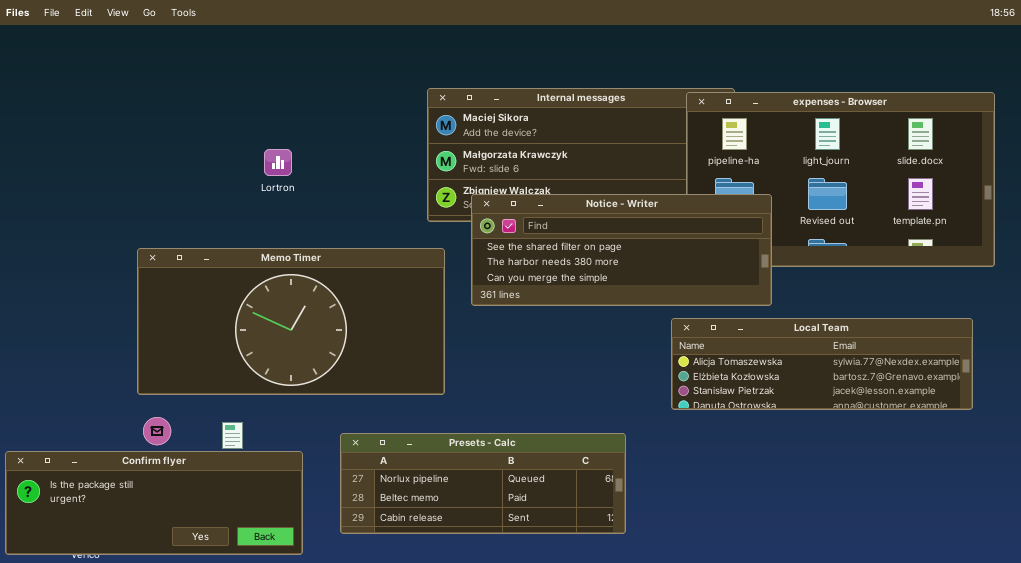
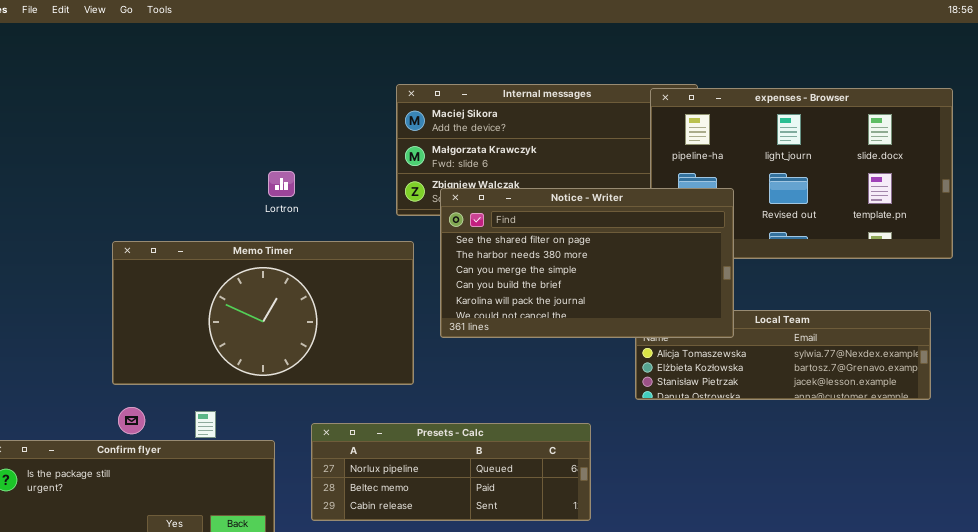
Lortron: [264,149,292,176] -> [268,171,295,197], moved
Notice - Writer: [471,194,772,306] -> [440,188,734,338], resized

